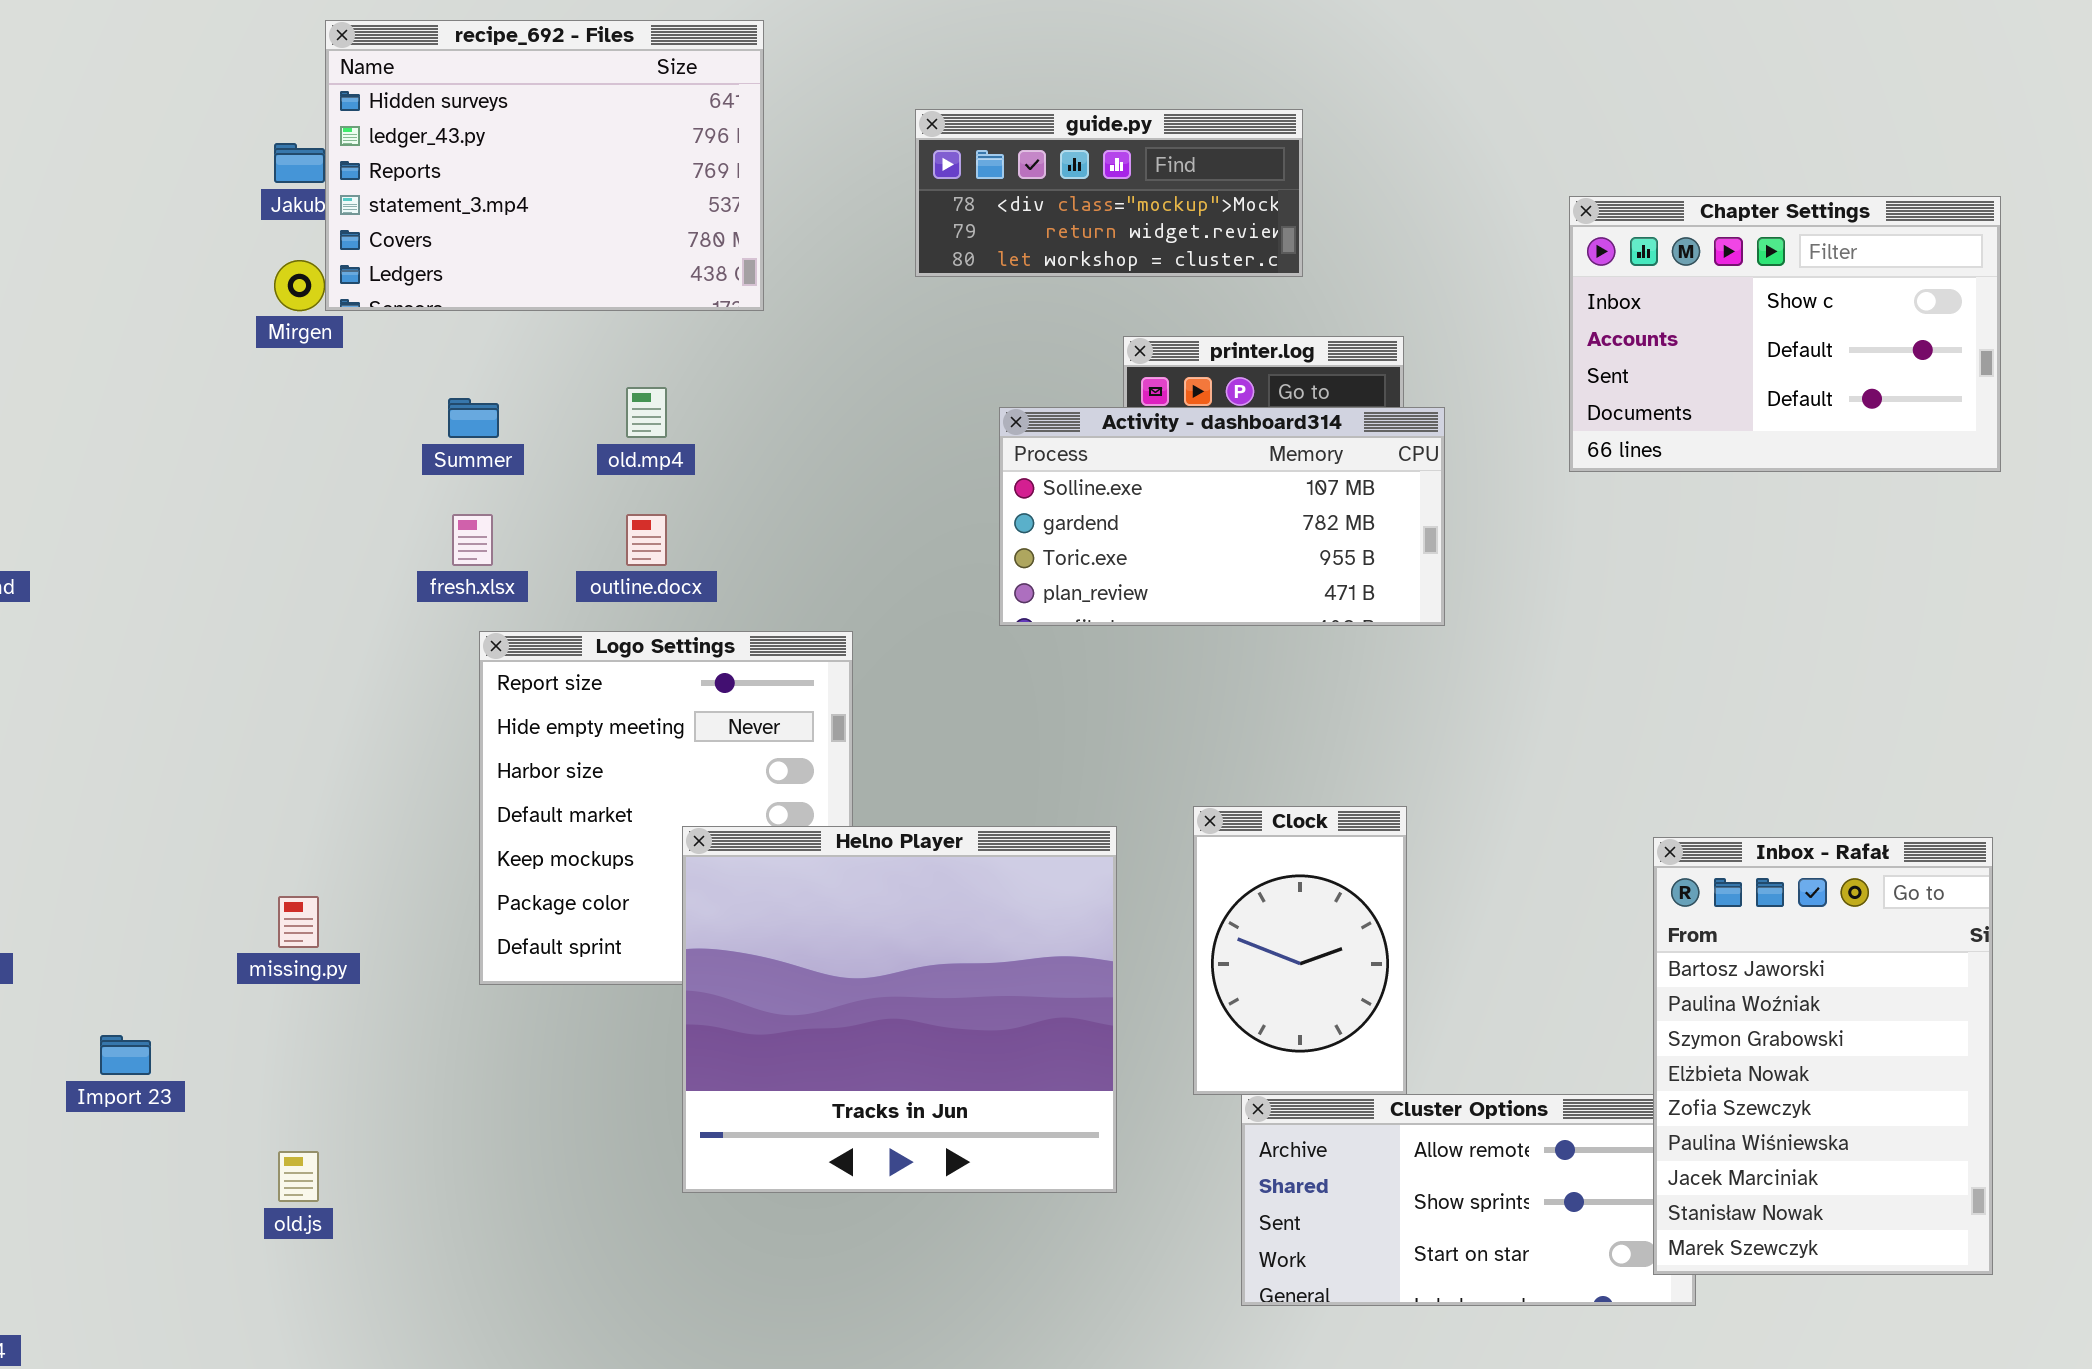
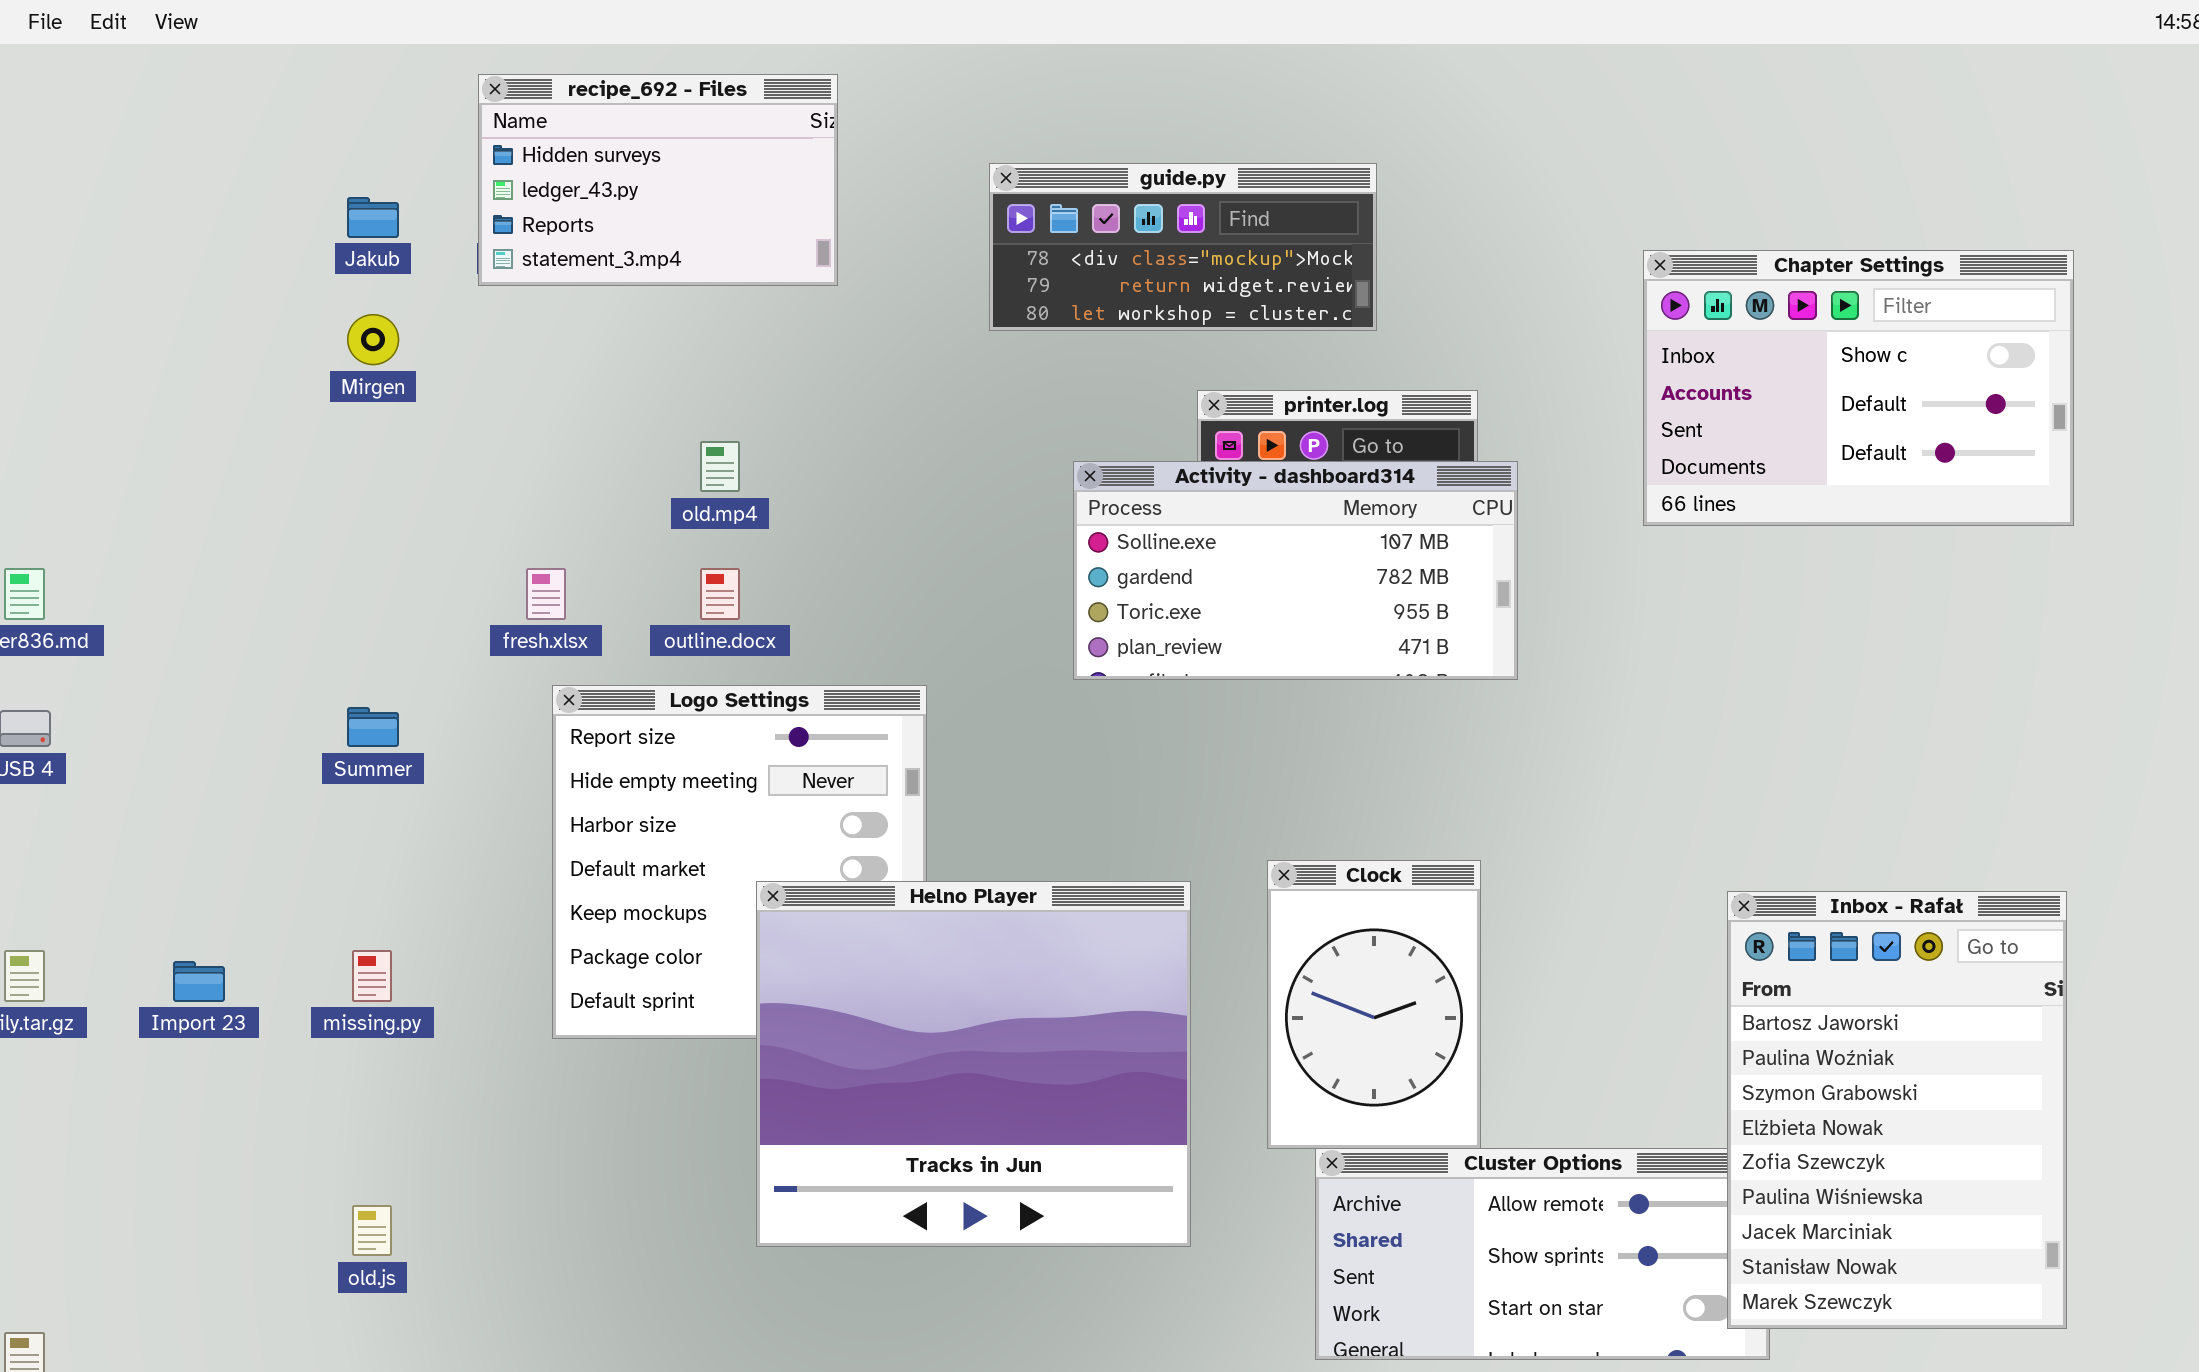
recipe_692 - Files: [325,20,764,311] -> [478,74,838,286], resized
Summer: [448,398,499,438] -> [347,707,399,747], moved
Import 23: [100,1035,151,1075] -> [173,961,225,1002], moved

